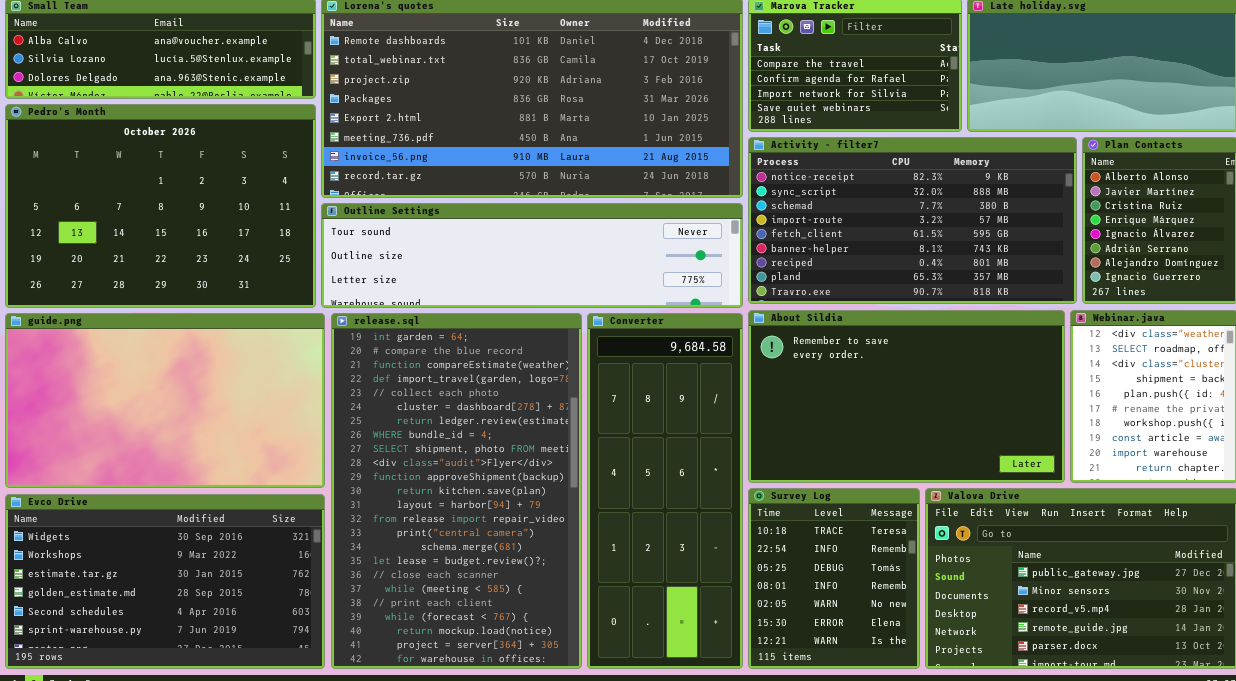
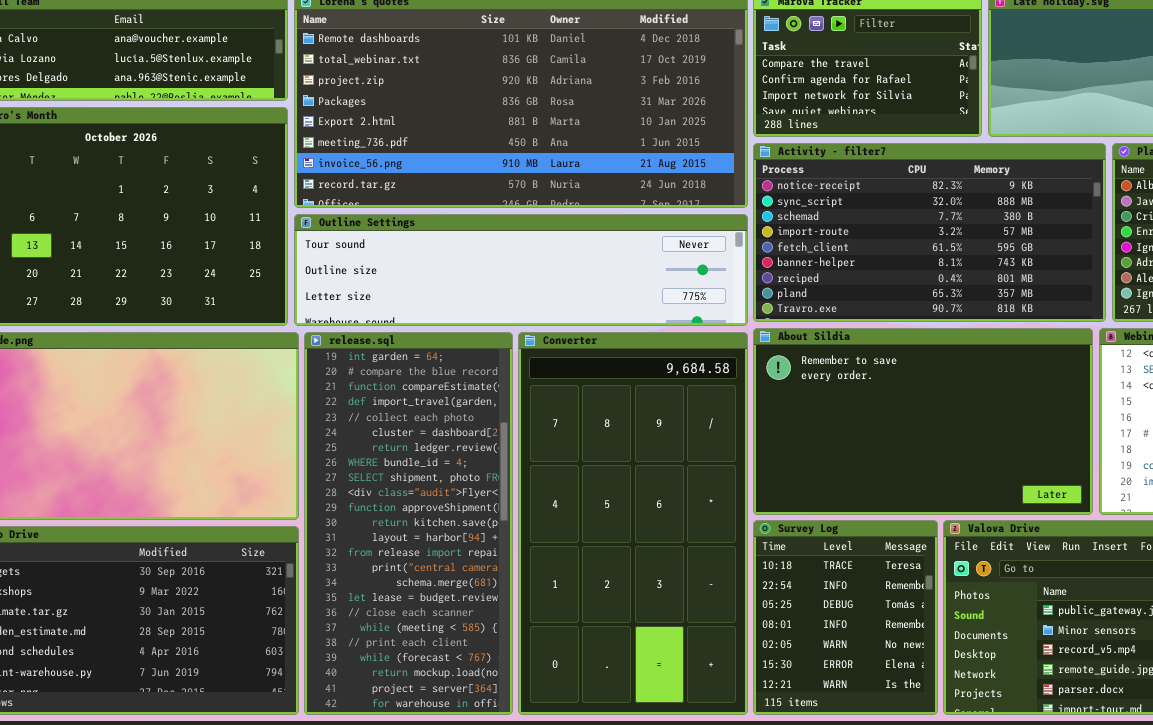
release.sql: [331,313,582,669] -> [304,332,513,715], resized
Converter: [587,313,743,669] -> [518,332,748,715], resized

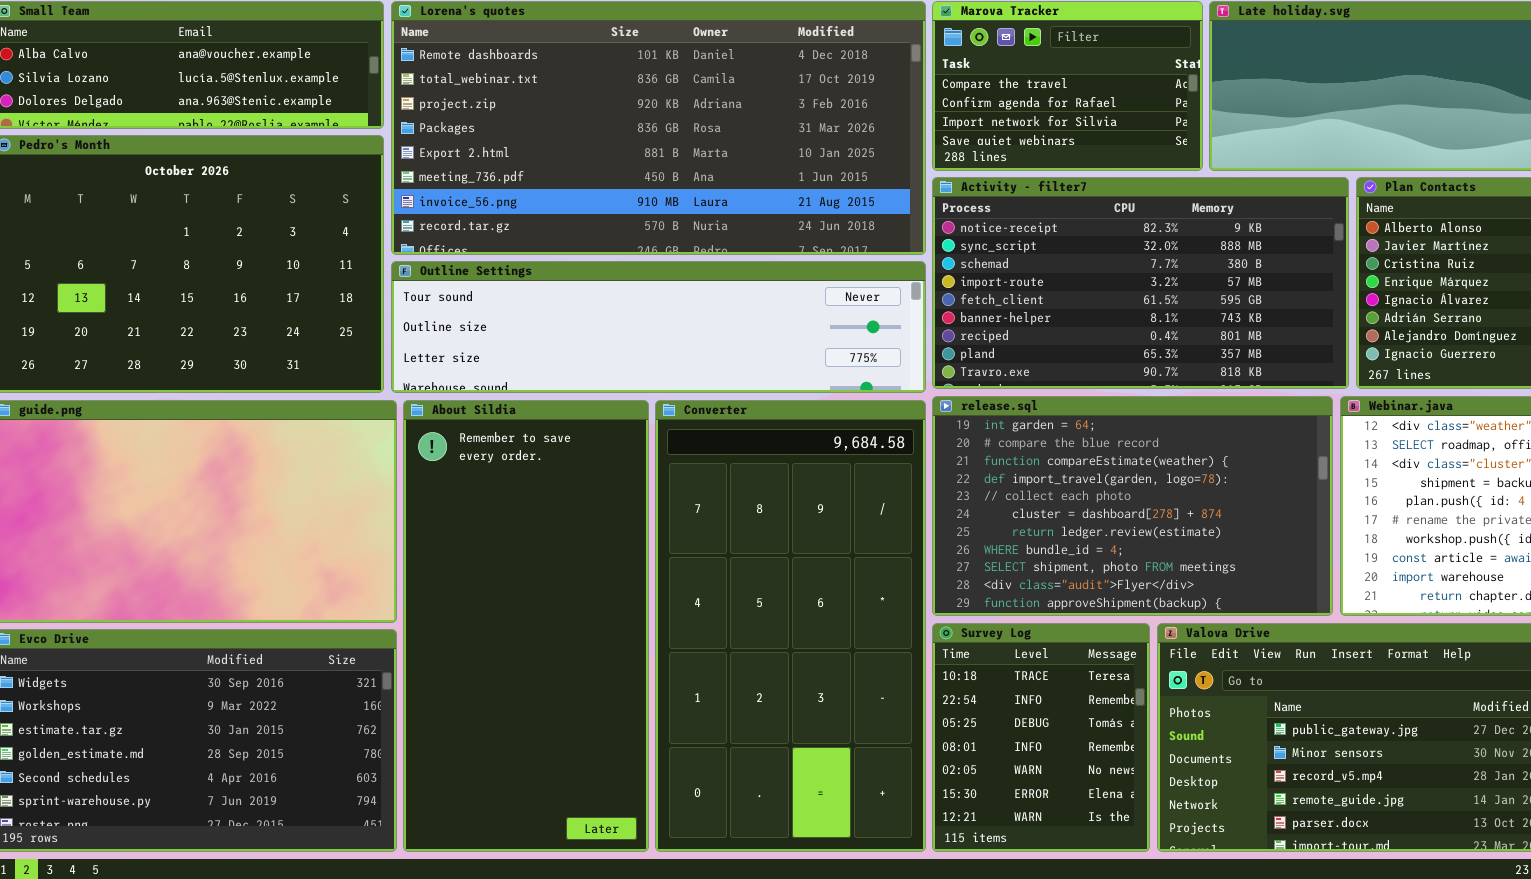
About Sildia: [753,328,1093,515] -> [403,400,649,852], moved, resized
release.sql: [304,332,513,715] -> [932,396,1333,616], moved, resized

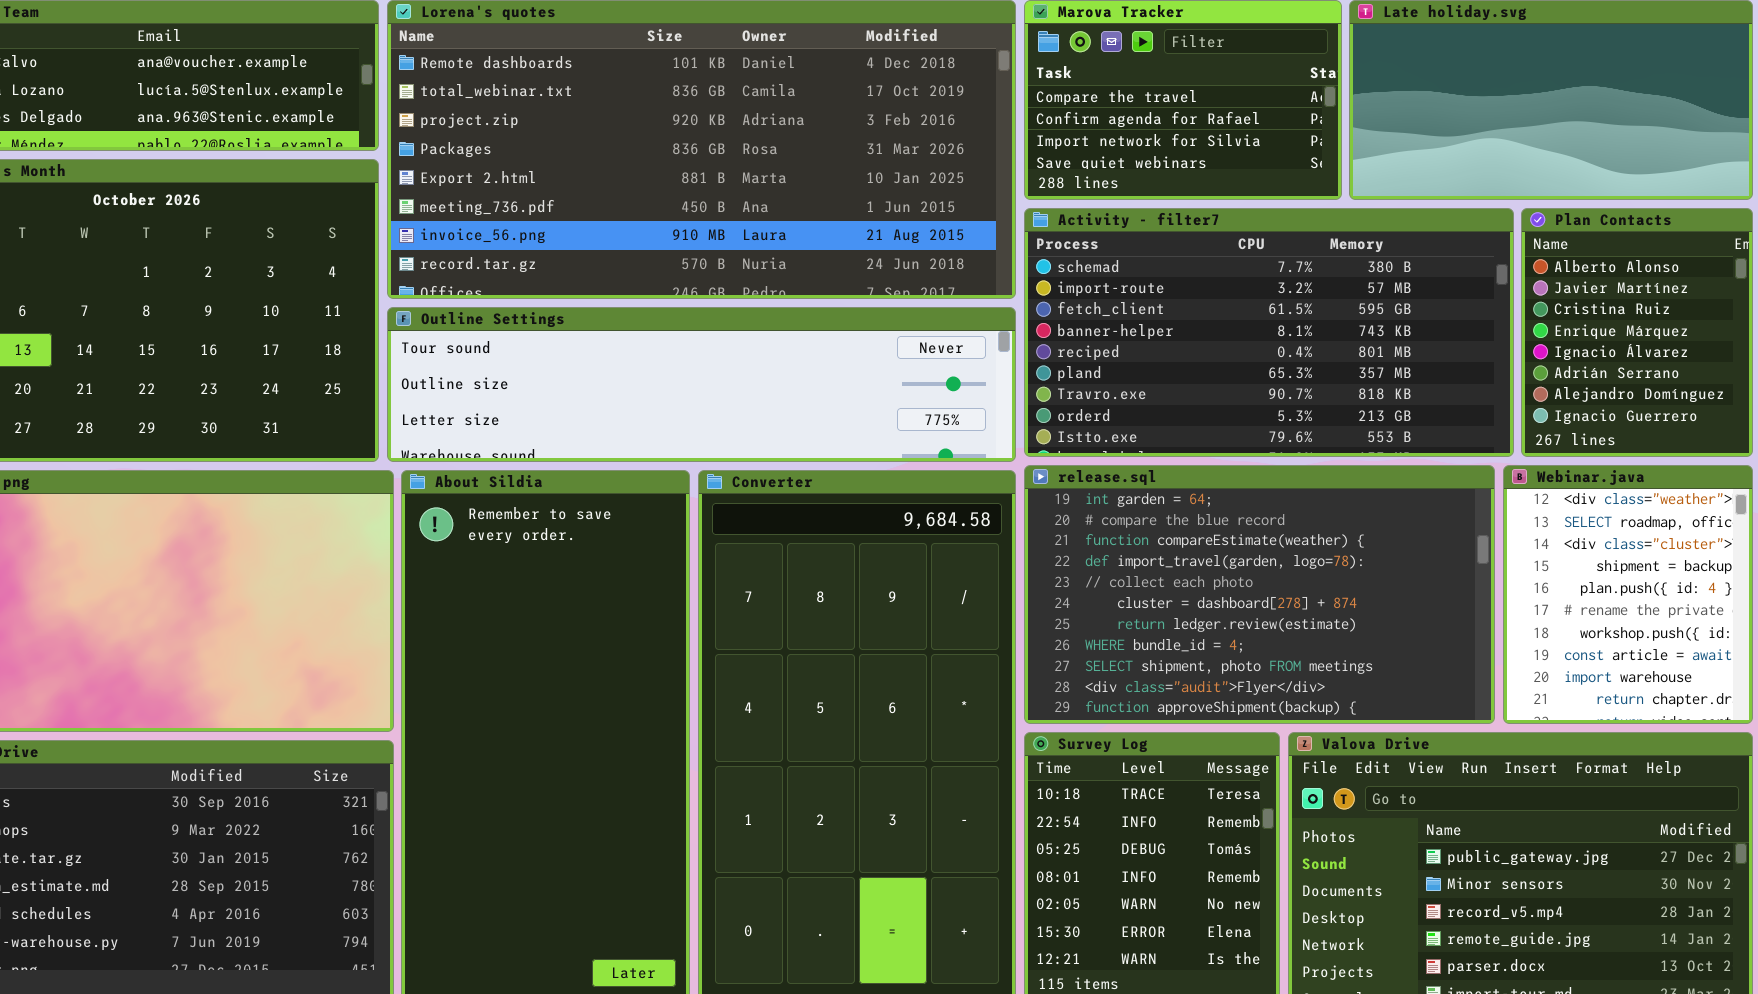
Activity - filter7: [932,177,1349,389] -> [1024,208,1514,457], scrolled down 2 rows

